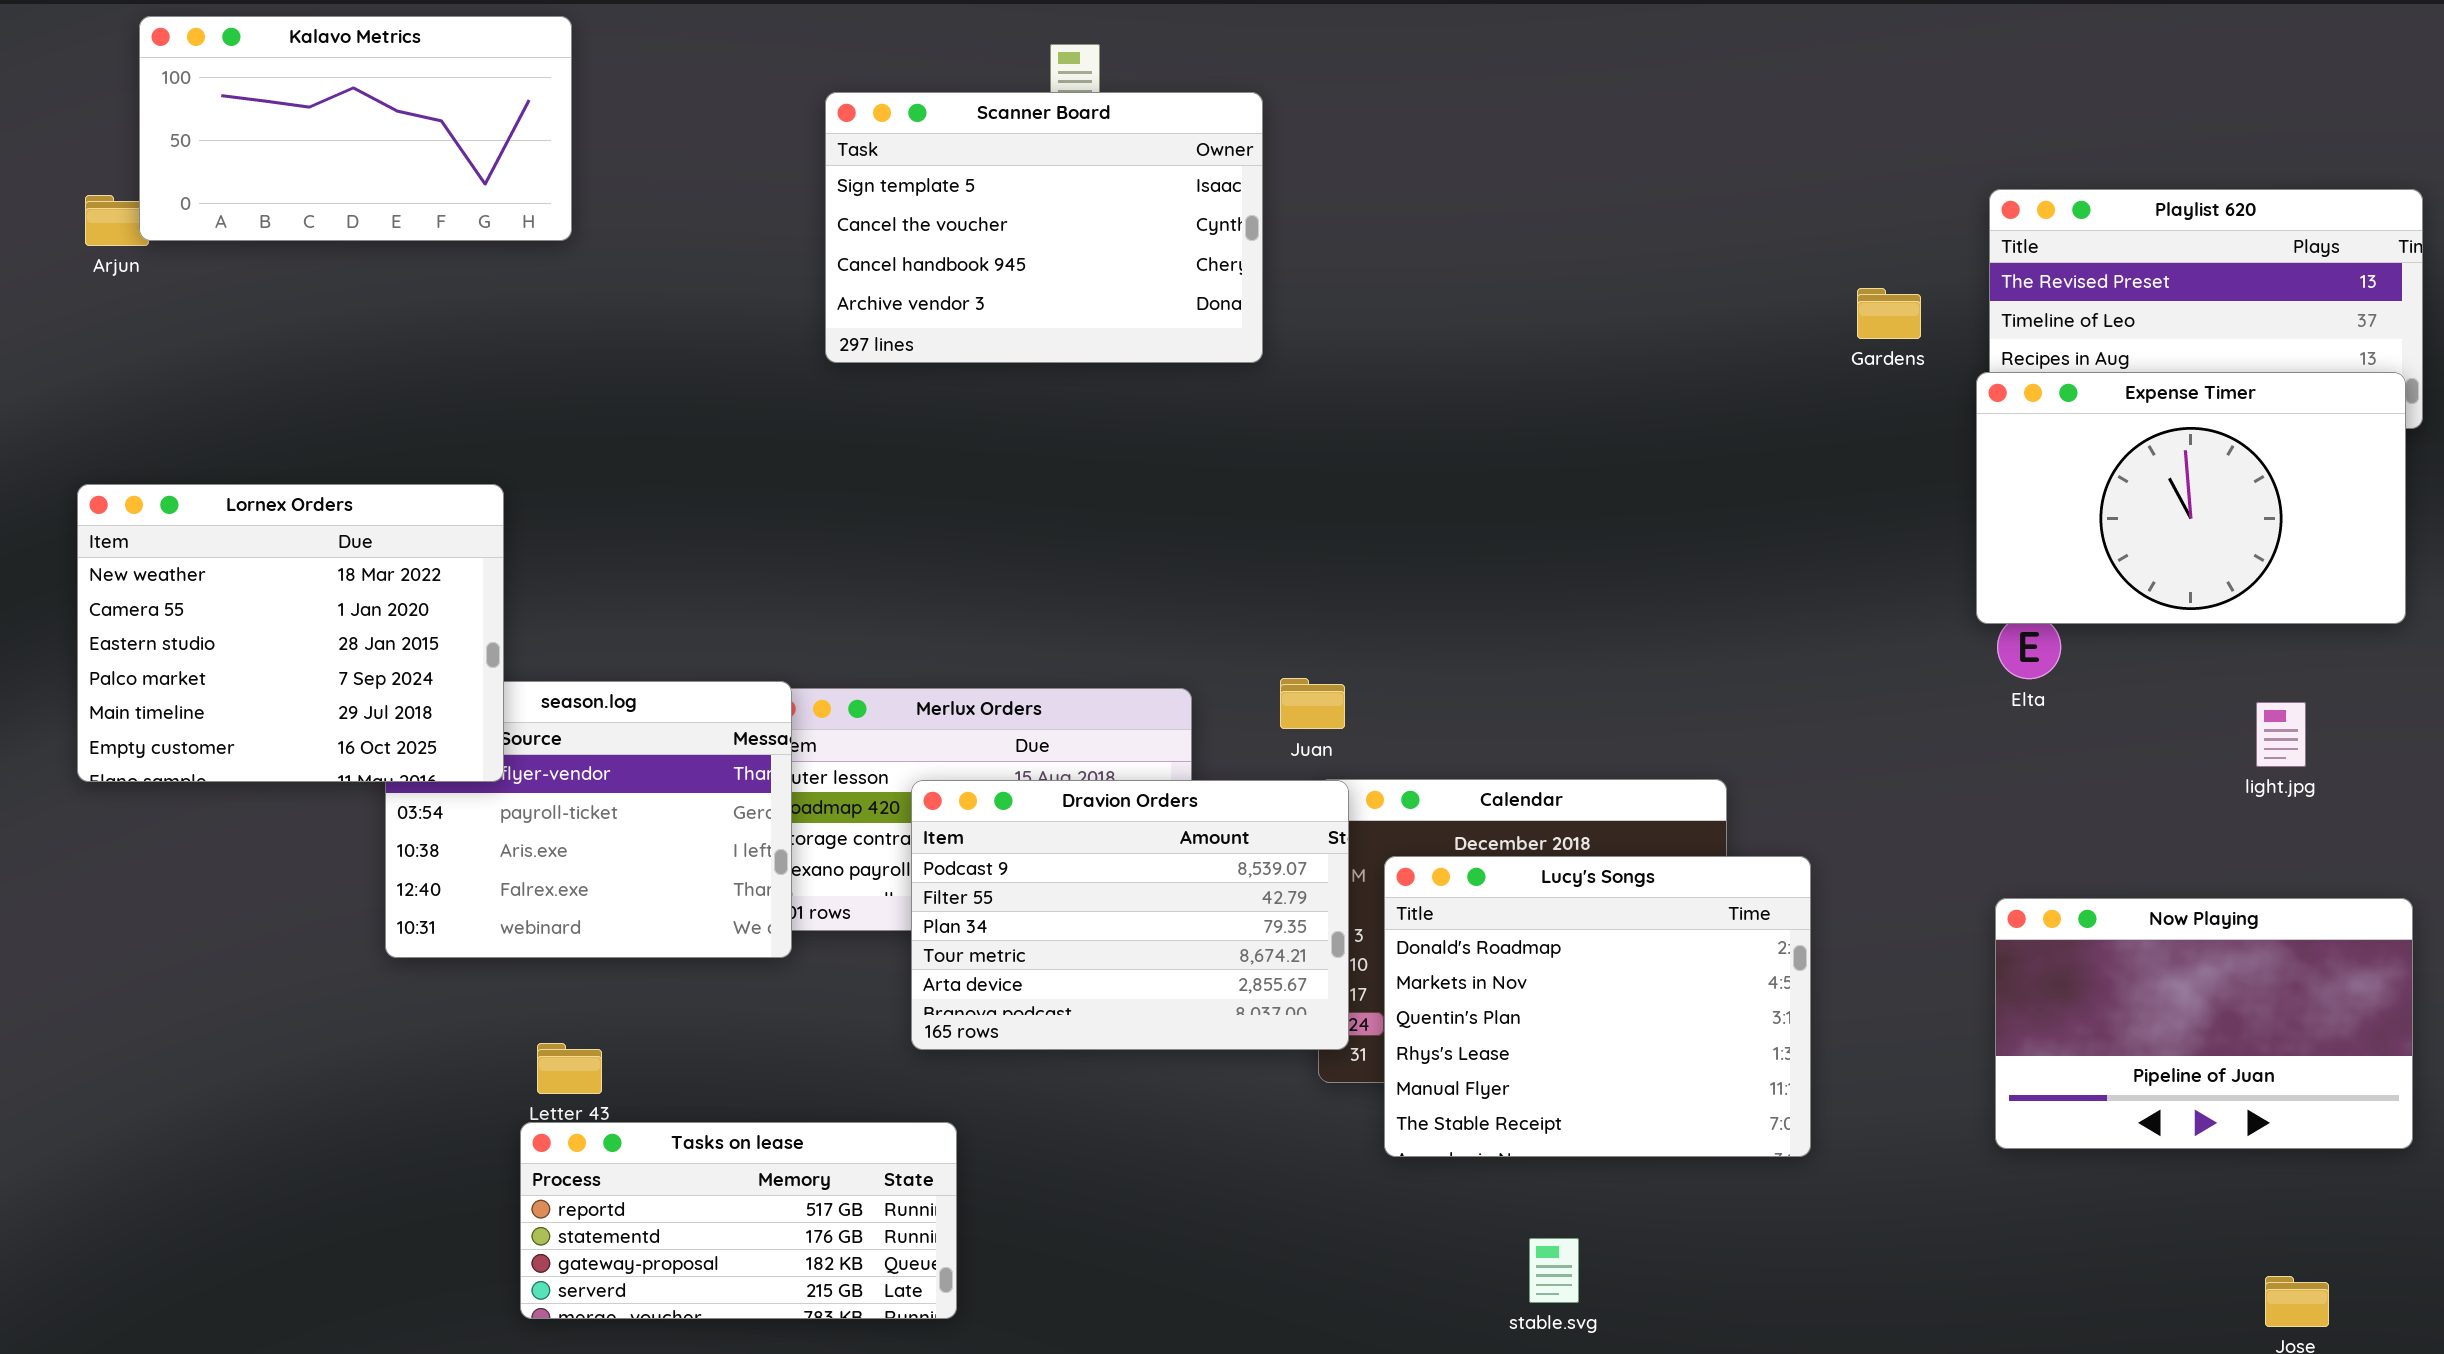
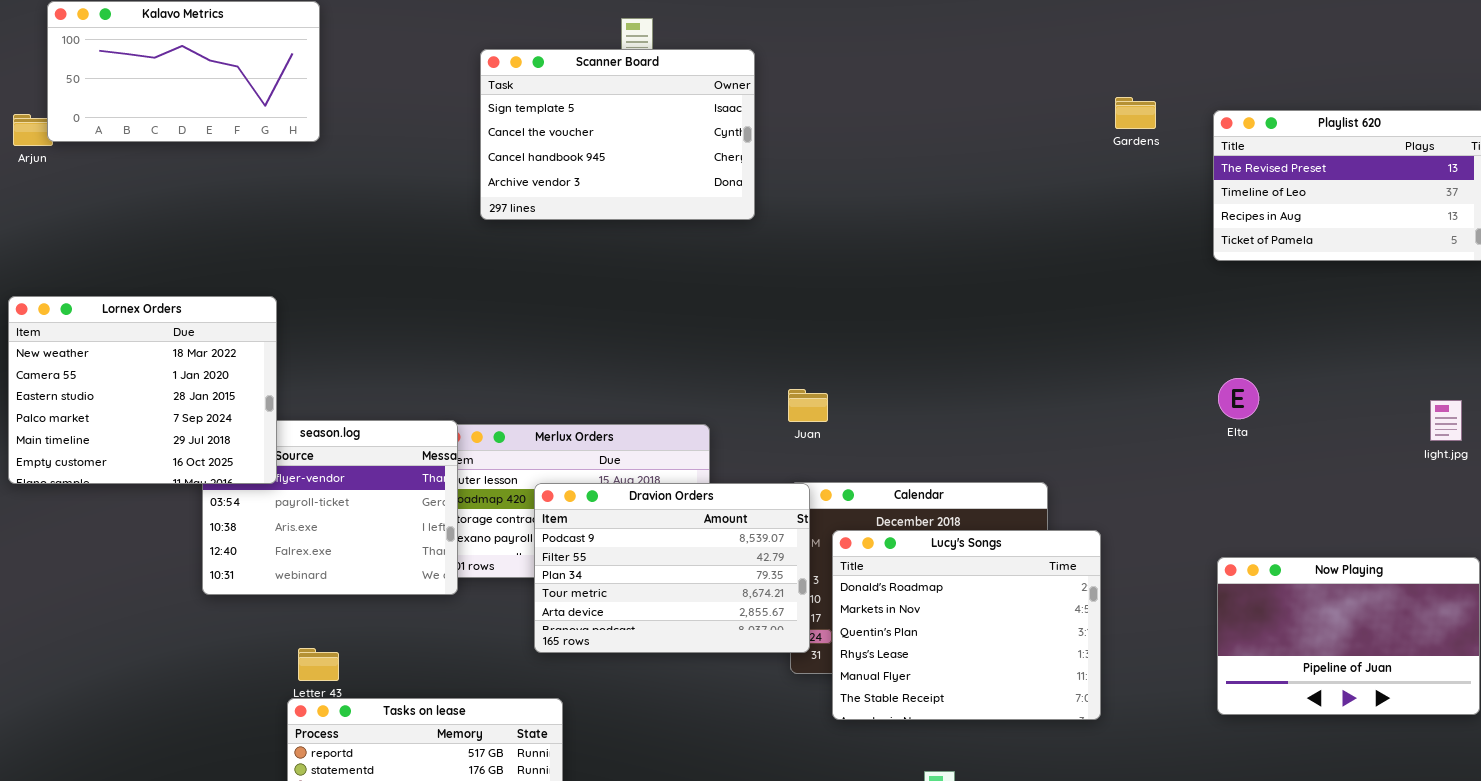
Gardens: [1857,288,1921,339] -> [1115,97,1156,129], moved
Expense Timer: [1976,372,2406,624] -> none, closed
Juan: [1280,678,1345,729] -> [788,389,828,422], moved
light.jpg: [2256,702,2306,767] -> [1430,400,1462,441], moved

